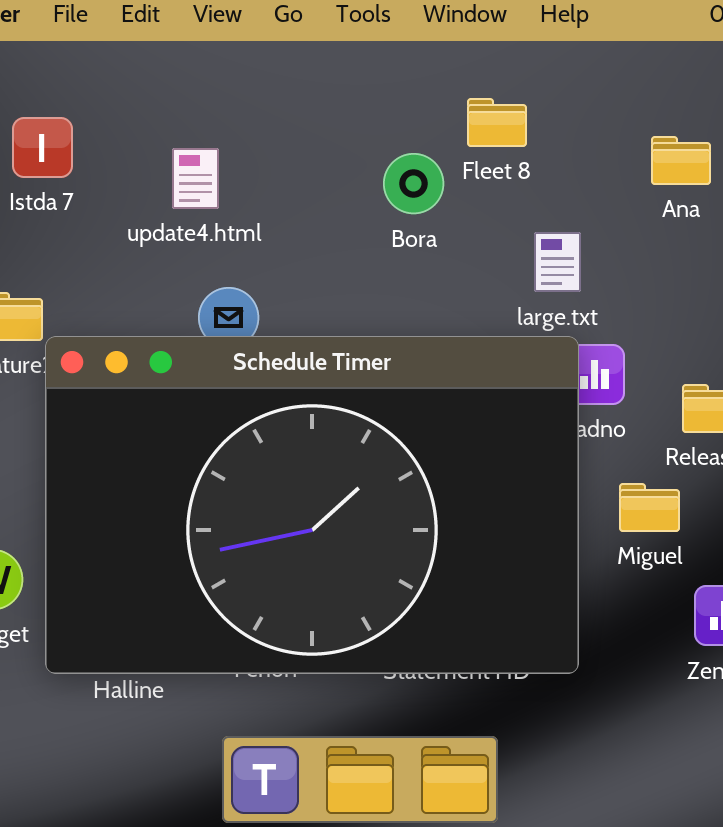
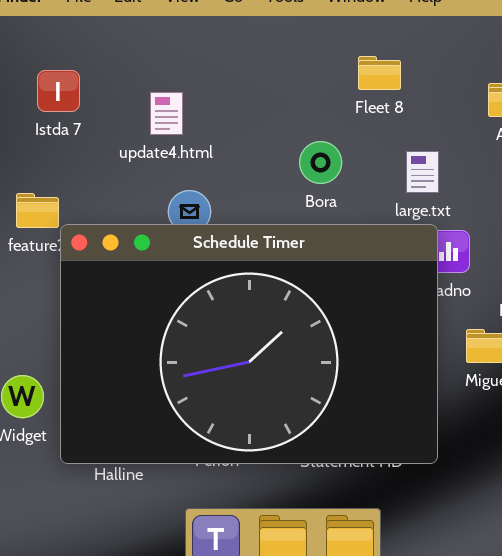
Bora: [383,153,444,214] -> [299,141,342,184], moved

